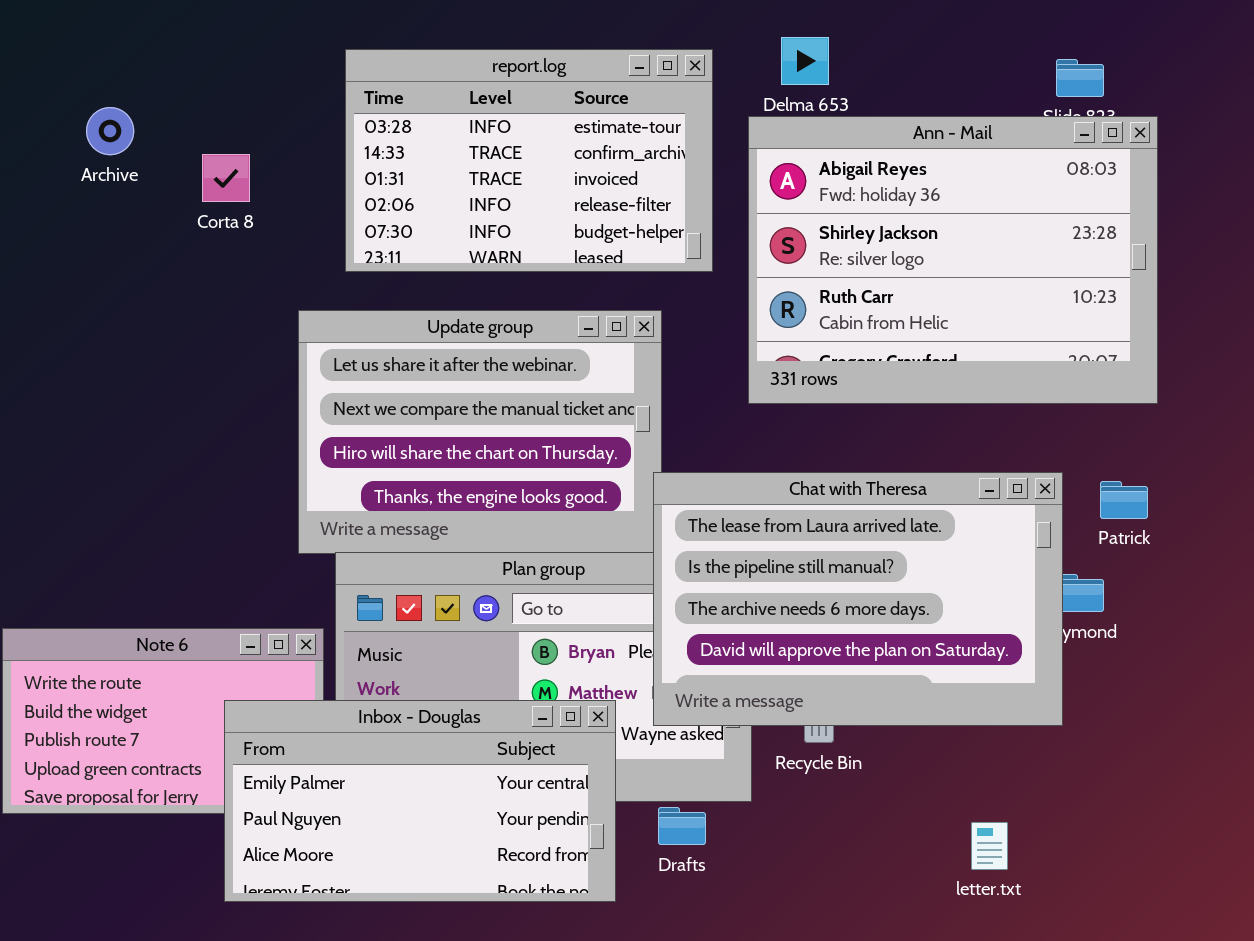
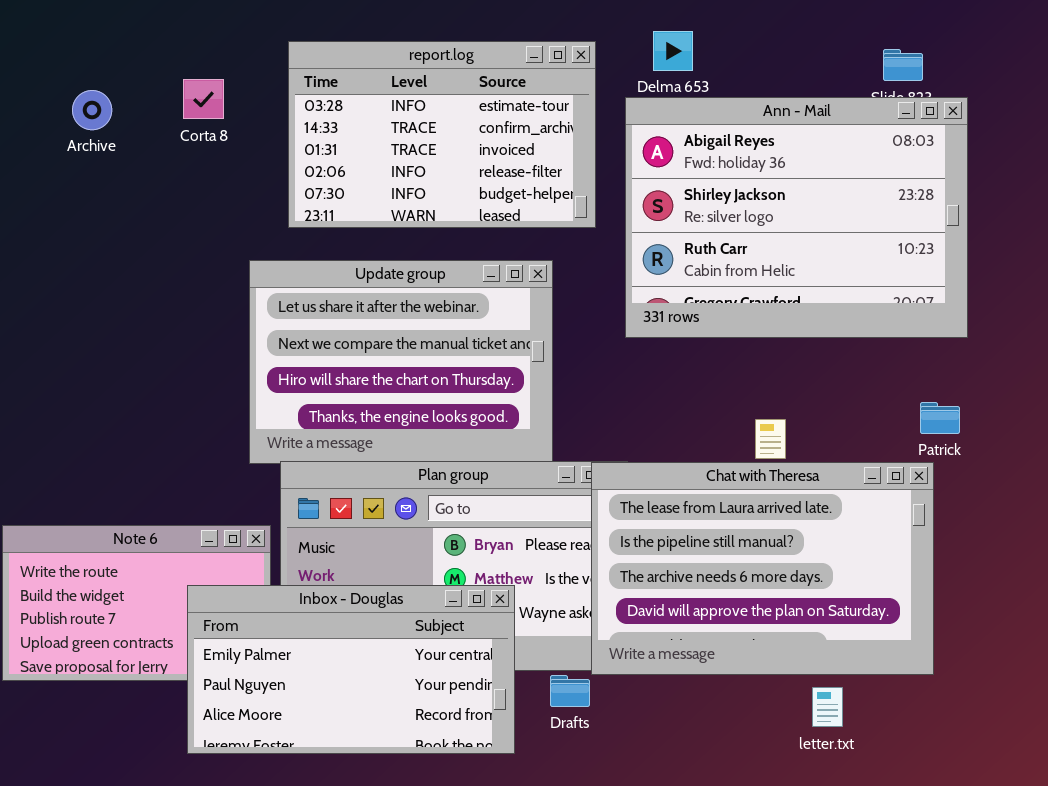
Corta 8: [202,154,250,202] -> [183,79,224,119], moved
Chat with Theresa: [653,472,1063,726] -> [591,462,934,675], moved

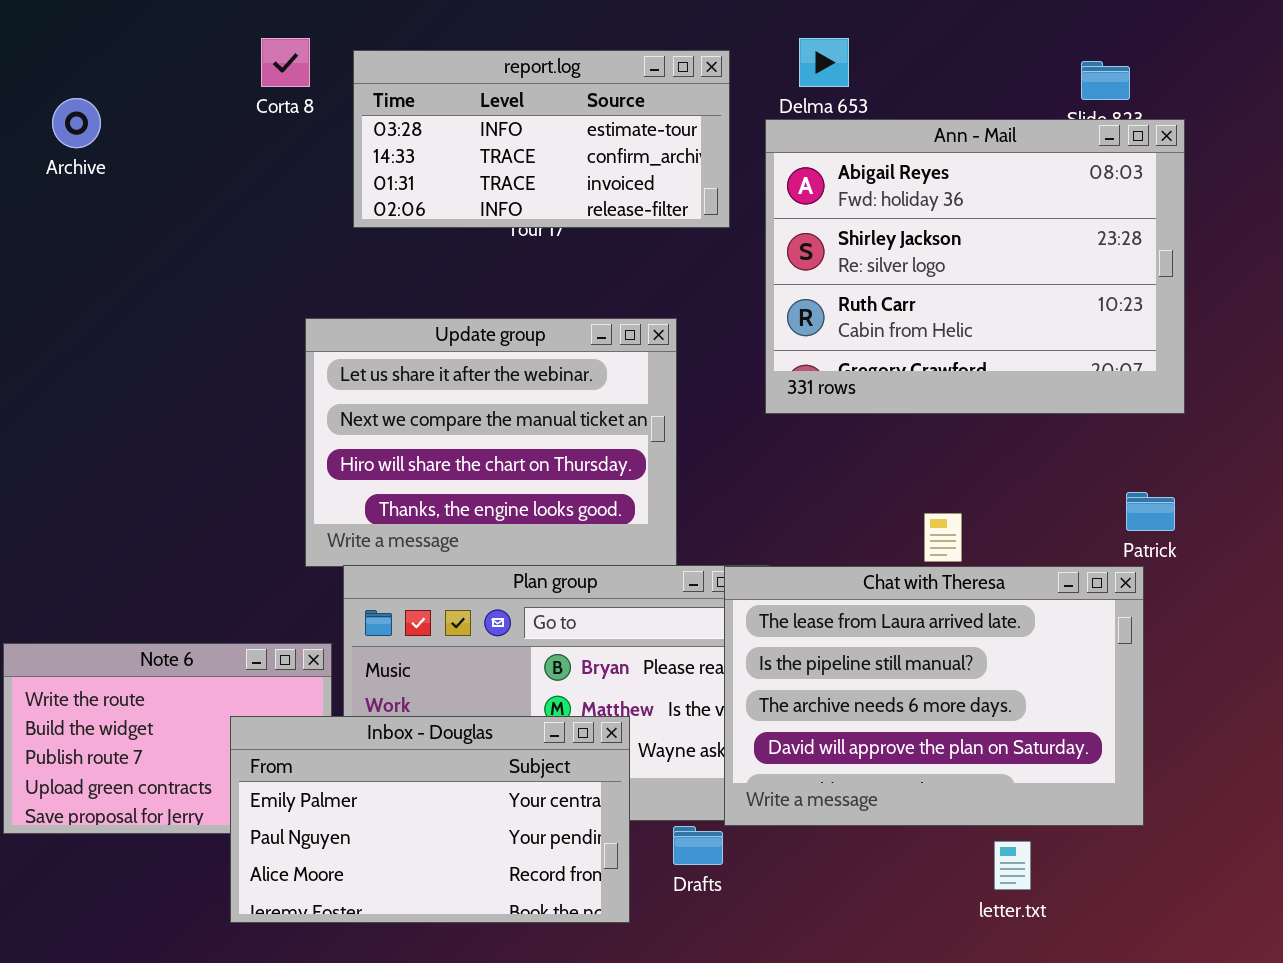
report.log: [288,41,596,228] -> [353,50,730,228], resized
Corta 8: [183,79,224,119] -> [261,38,310,87], moved
Archive: [72,90,112,130] -> [52,98,101,148], moved

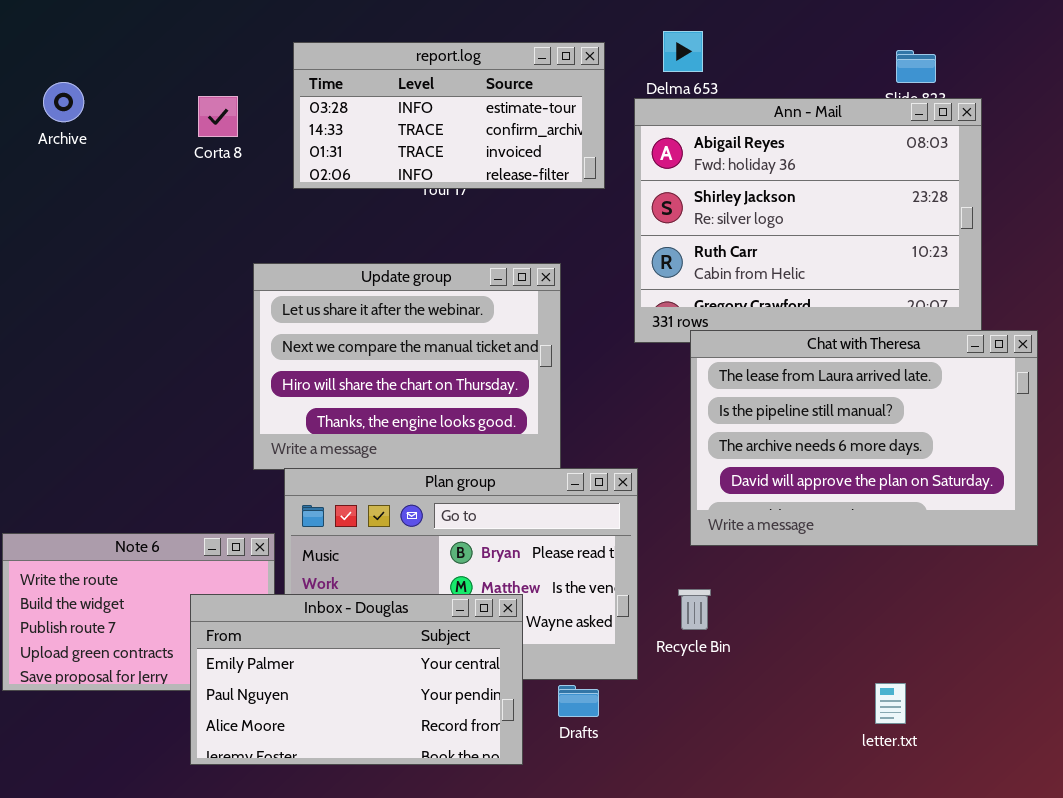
Corta 8: [261,38,310,87] -> [198,96,238,137], moved
Chat with Theresa: [724,566,1144,826] -> [690,330,1038,546], moved
letter.txt: [994,841,1031,890] -> [875,683,906,724], moved

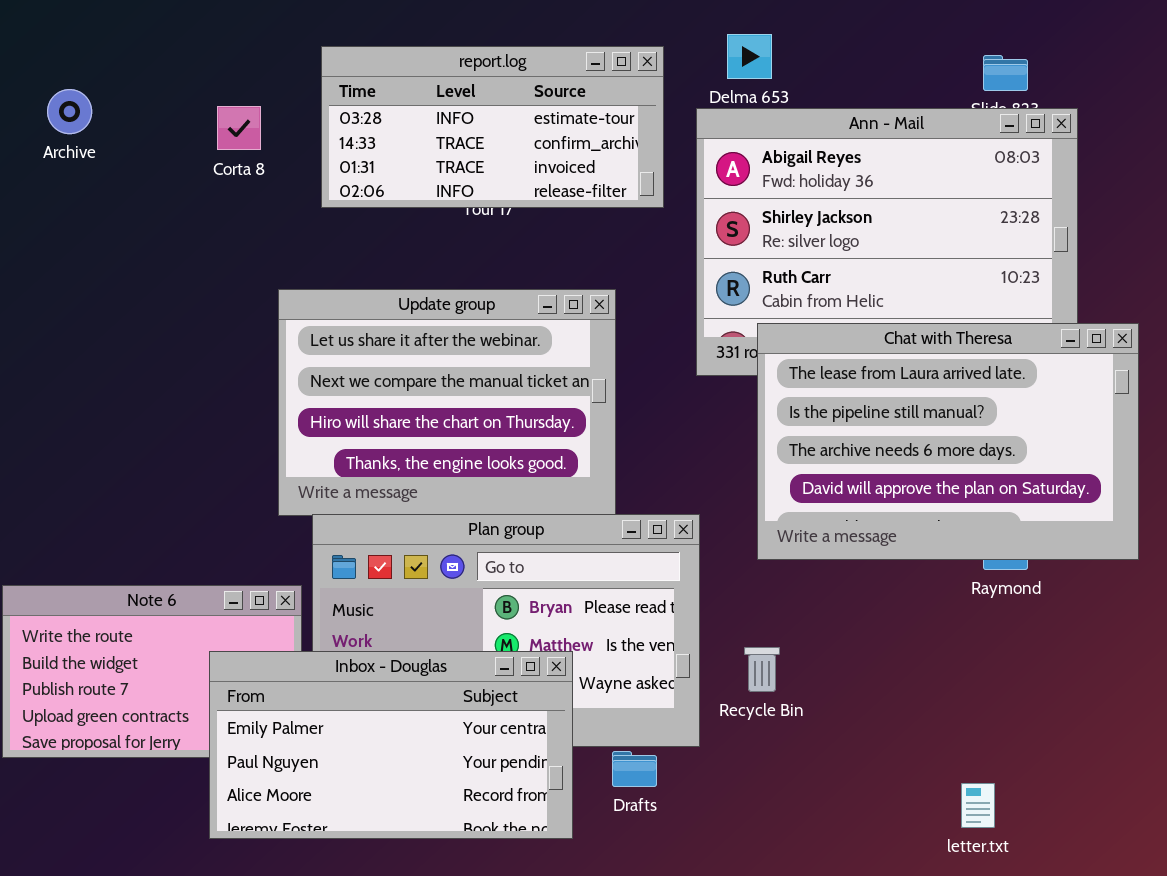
Chat with Theresa: [690,330,1038,546] -> [757,323,1139,560], moved
letter.txt: [875,683,906,724] -> [961,783,995,828], moved

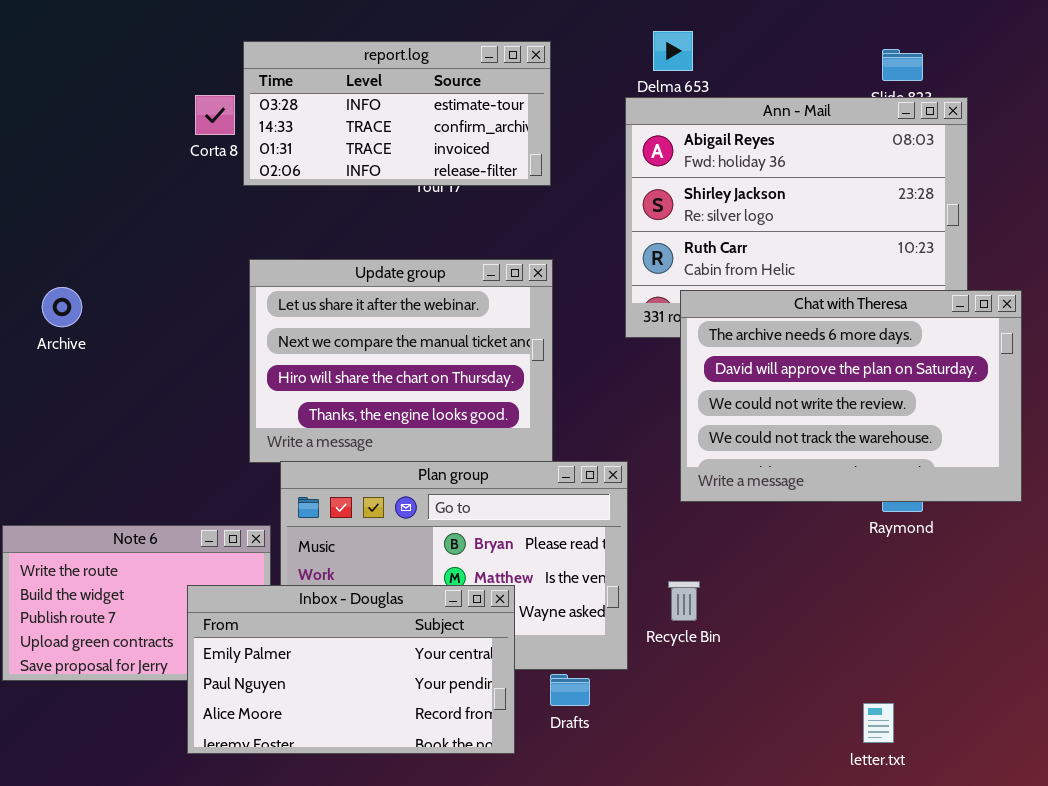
report.log: [321,46,664,208] -> [243,41,551,186], moved
Archive: [47,89,92,134] -> [42,287,82,327], moved
Chat with Theresa: [757,323,1139,560] -> [680,290,1022,502], scrolled down 2 rows

